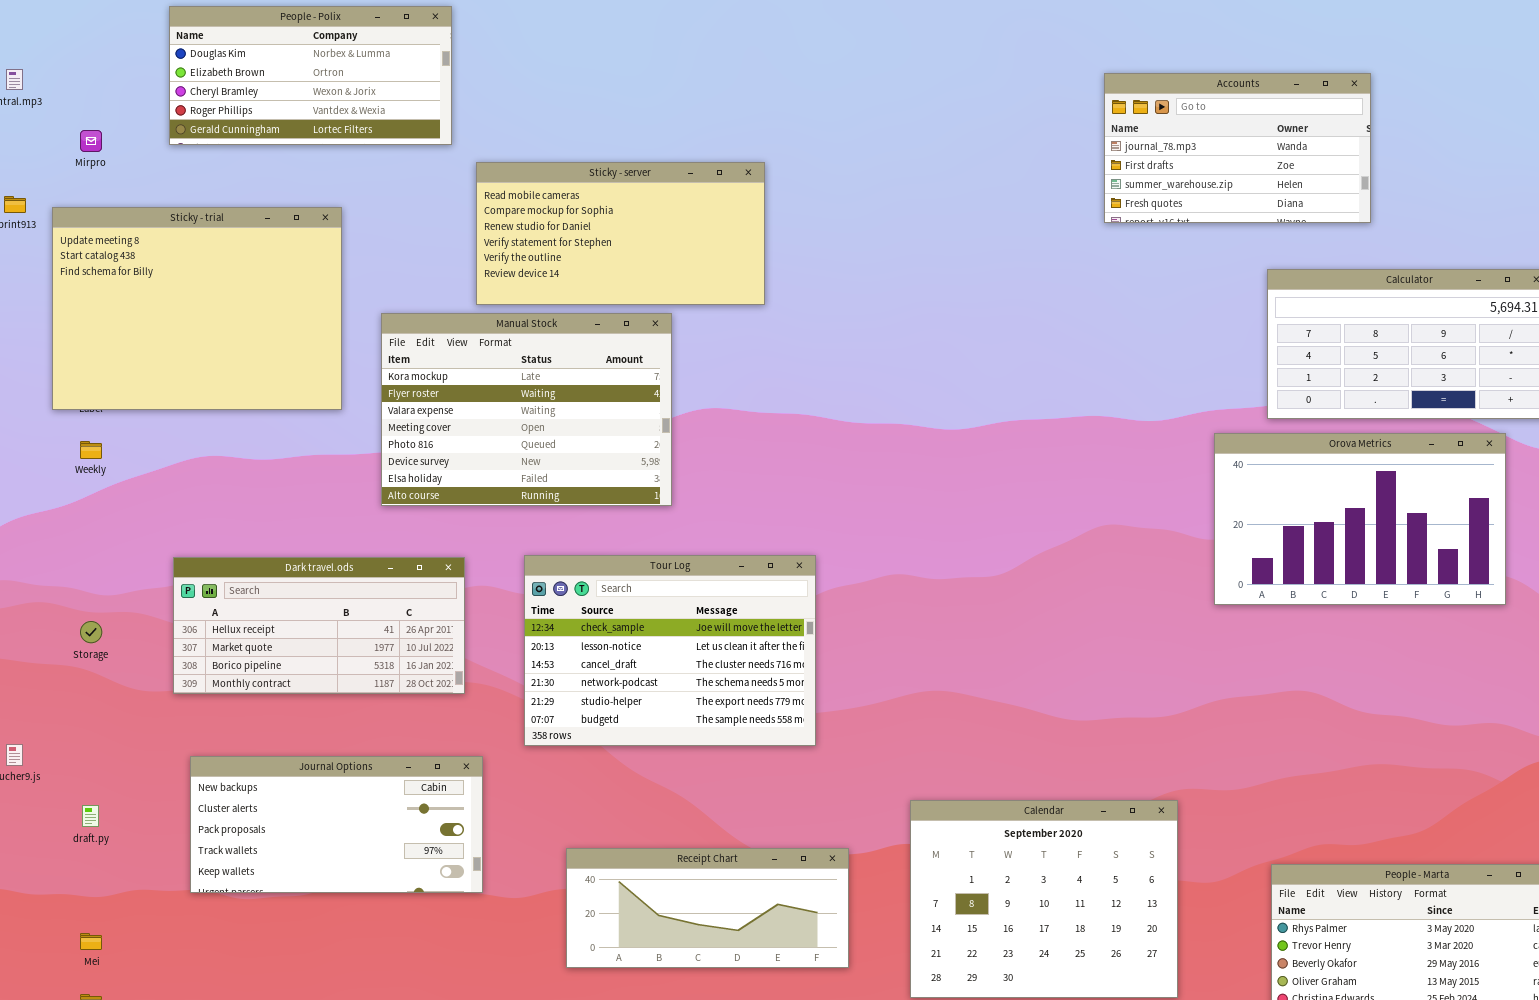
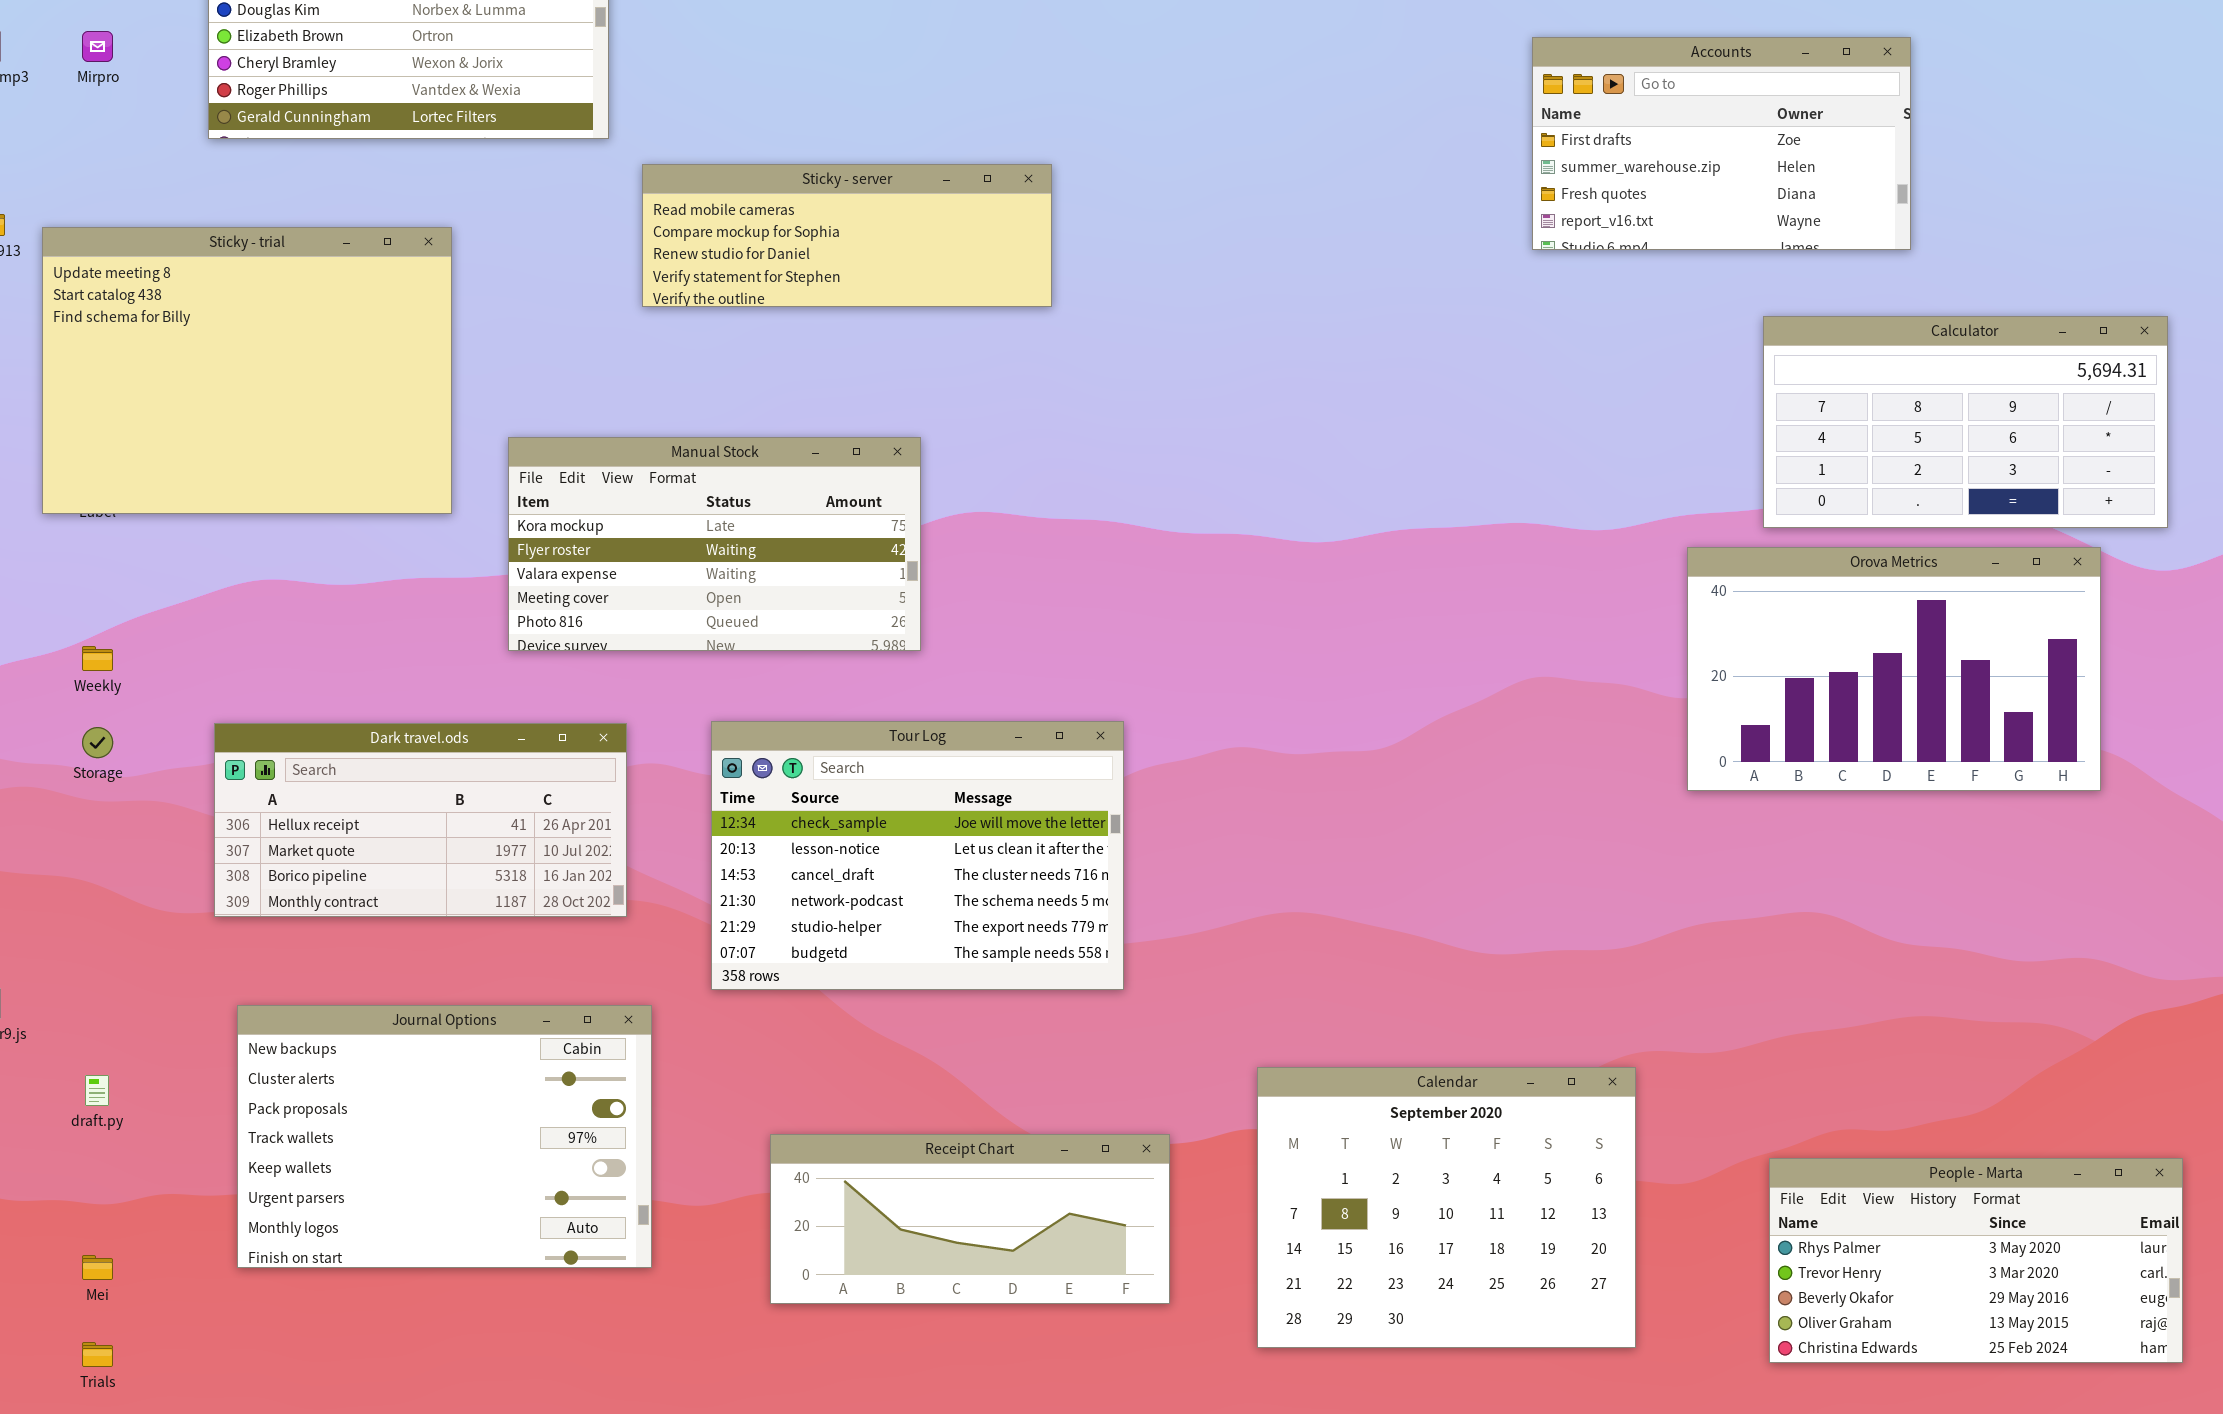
Accounts: [1104,73,1371,223] -> [1532,37,1911,250], scrolled down 1 row
Mirpro: [80,130,102,152] -> [82,31,113,62], moved
Sticky - server: [476,162,765,305] -> [642,164,1052,307], resized
Manual Stock: [381,313,672,506] -> [508,437,921,651], resized
Weekly: [80,441,102,459] -> [82,646,113,671], moved
Storage: [80,621,102,643] -> [82,727,113,758], moved
Journal Options: [190,756,483,893] -> [237,1005,652,1268], resized

